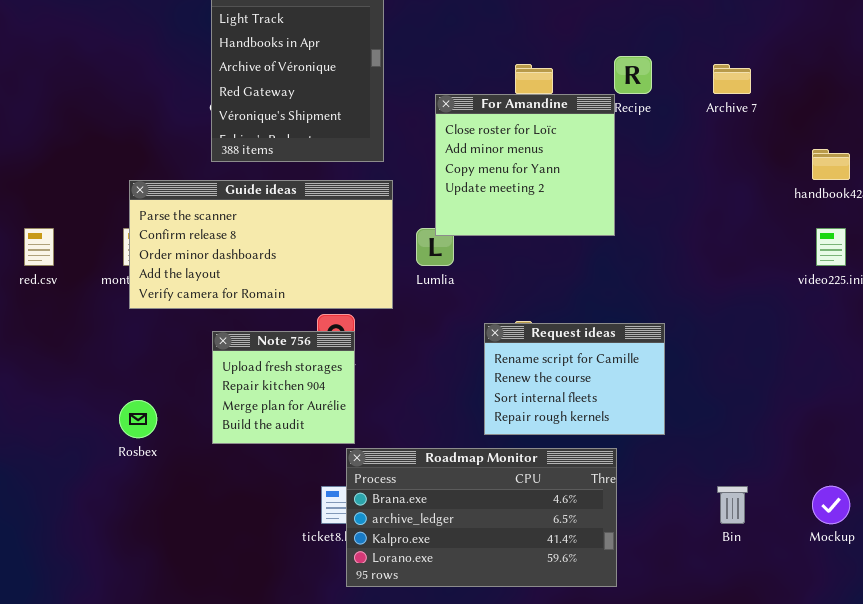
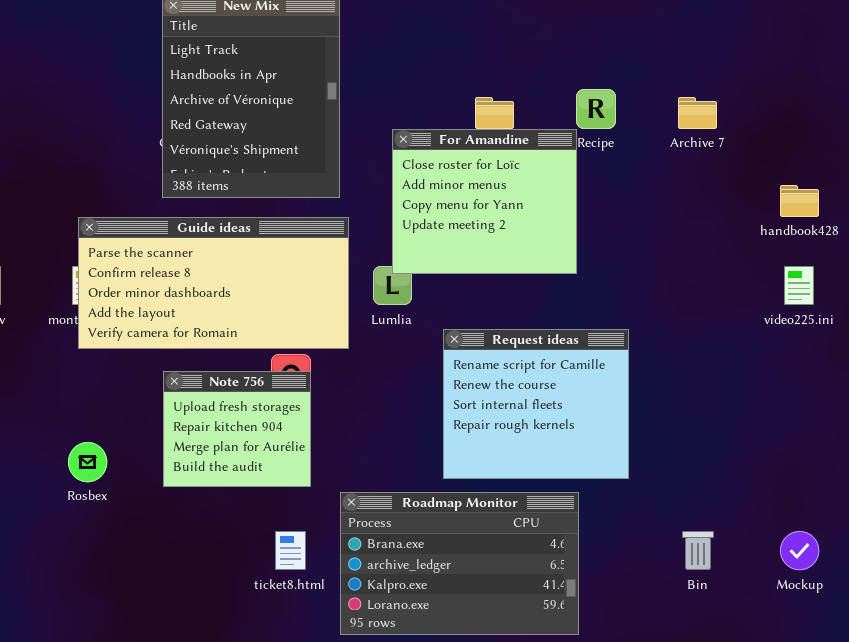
Request ideas: [484,323,665,435] -> [443,329,629,479], resized
Roadmap Monitor: [346,448,617,587] -> [340,492,579,635], resized

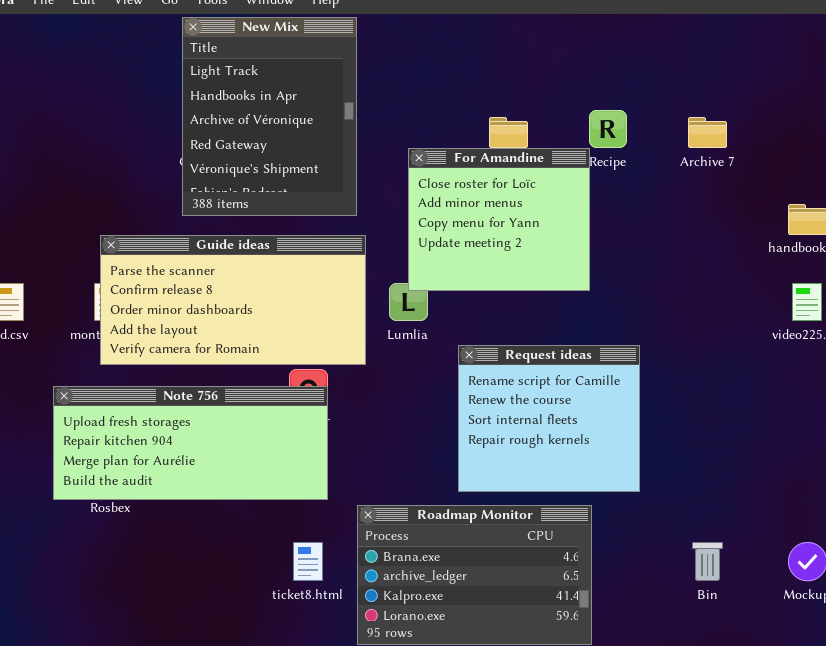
Note 756: [163,371,311,487] -> [53,386,328,500], resized

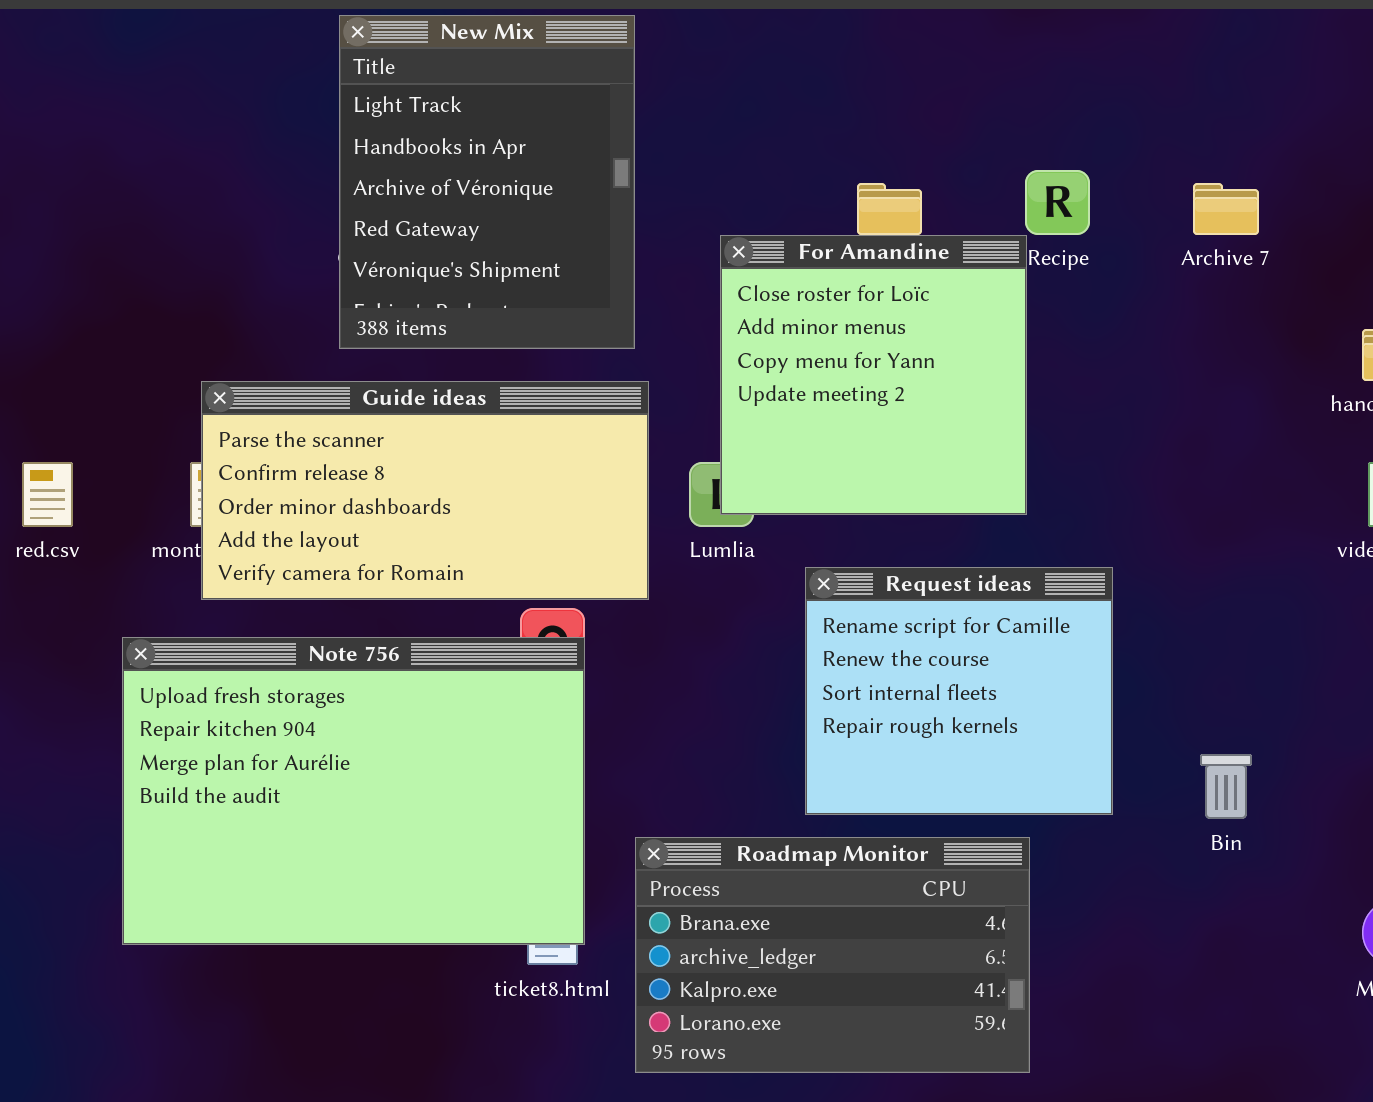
For Amandine: [408,148,590,291] -> [720,235,1027,515], resized
Note 756: [53,386,328,500] -> [122,637,585,945], resized
Bin: [692,542,723,581] -> [1200,754,1252,819], moved

